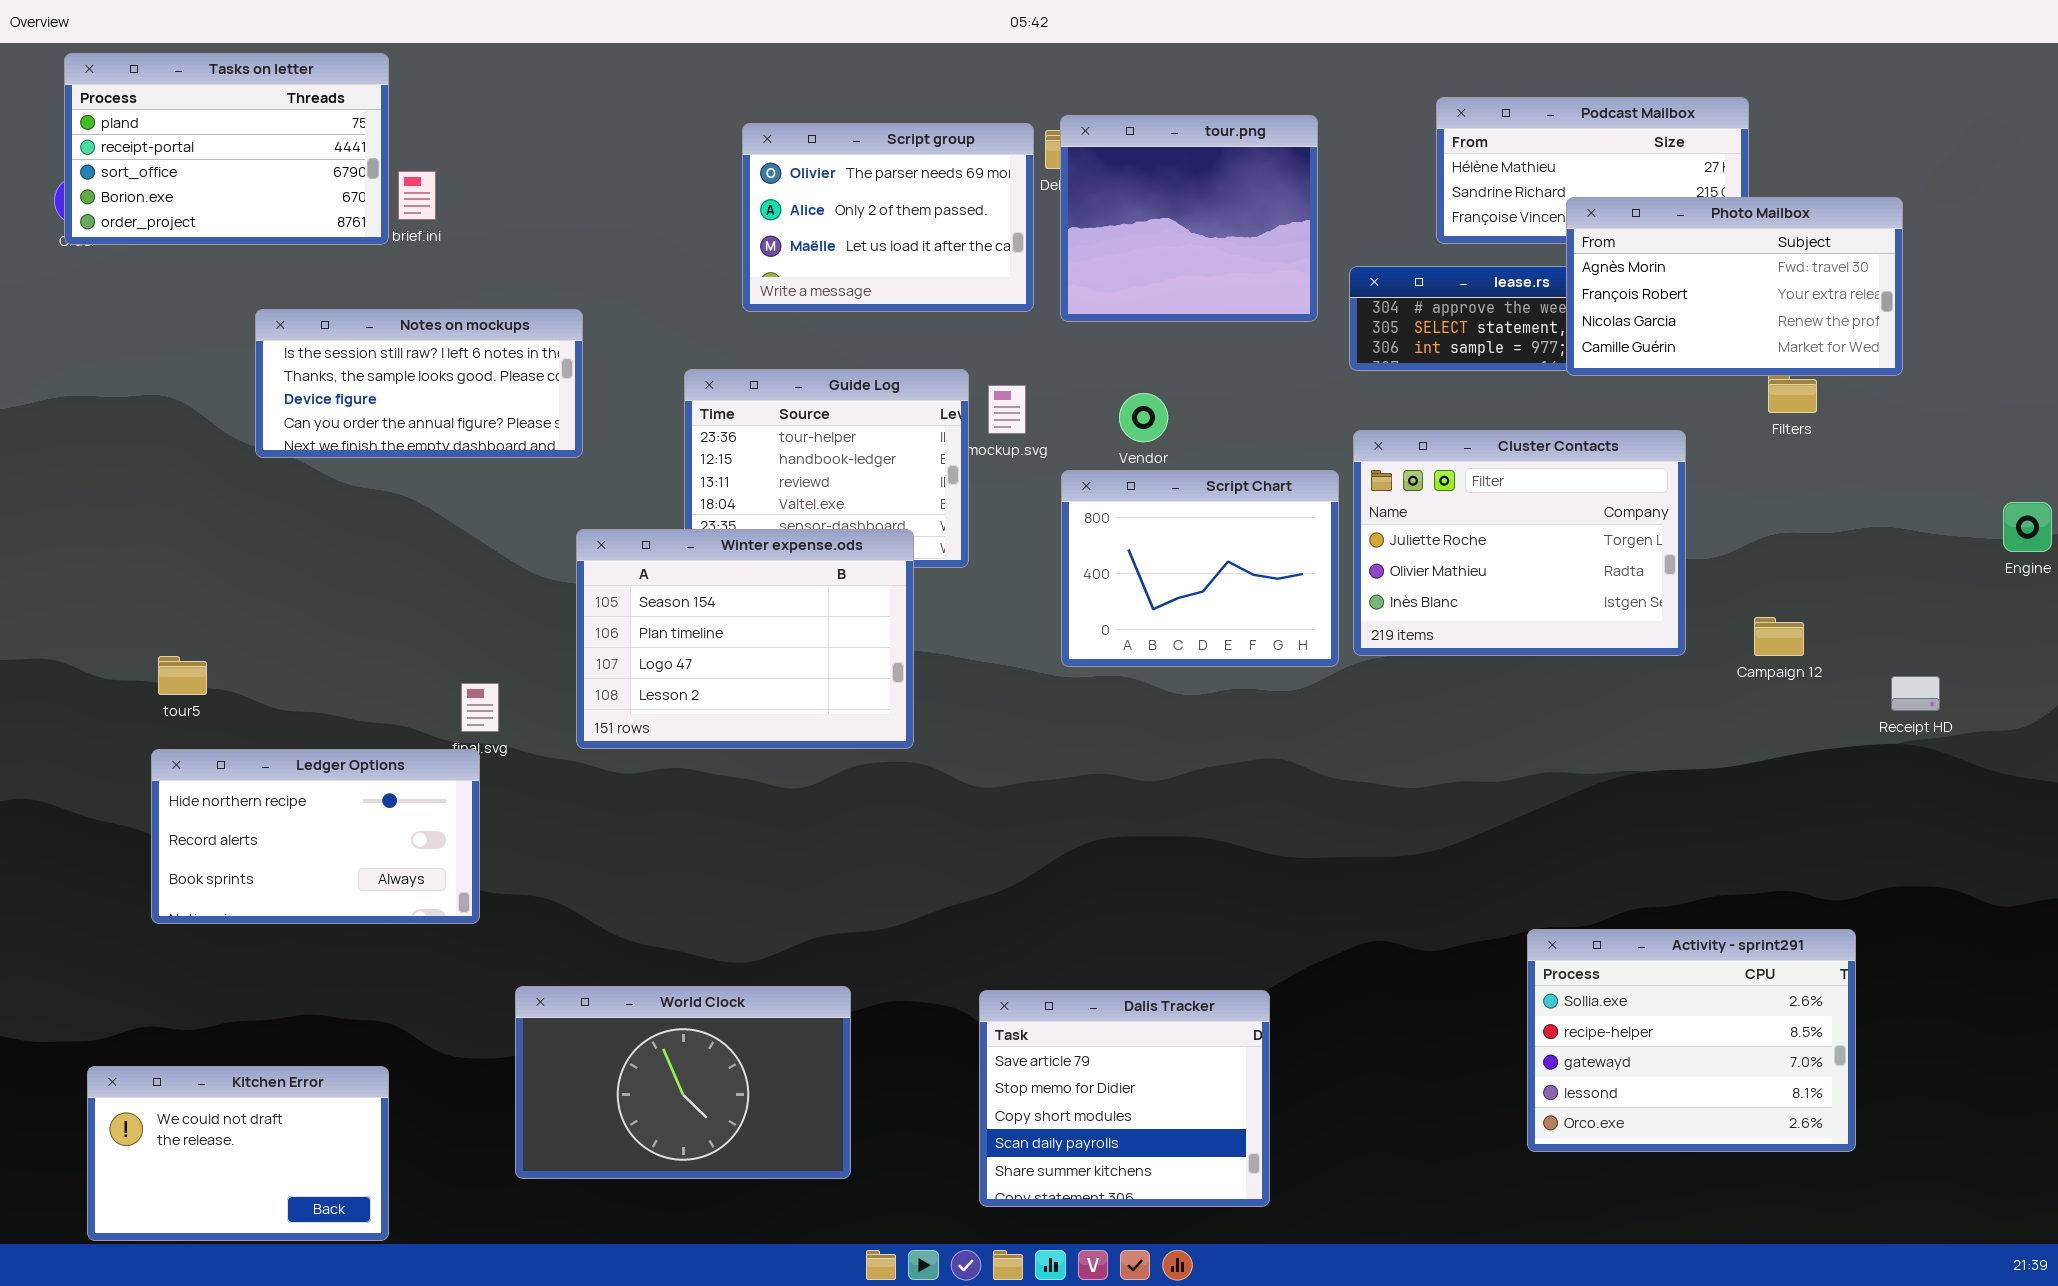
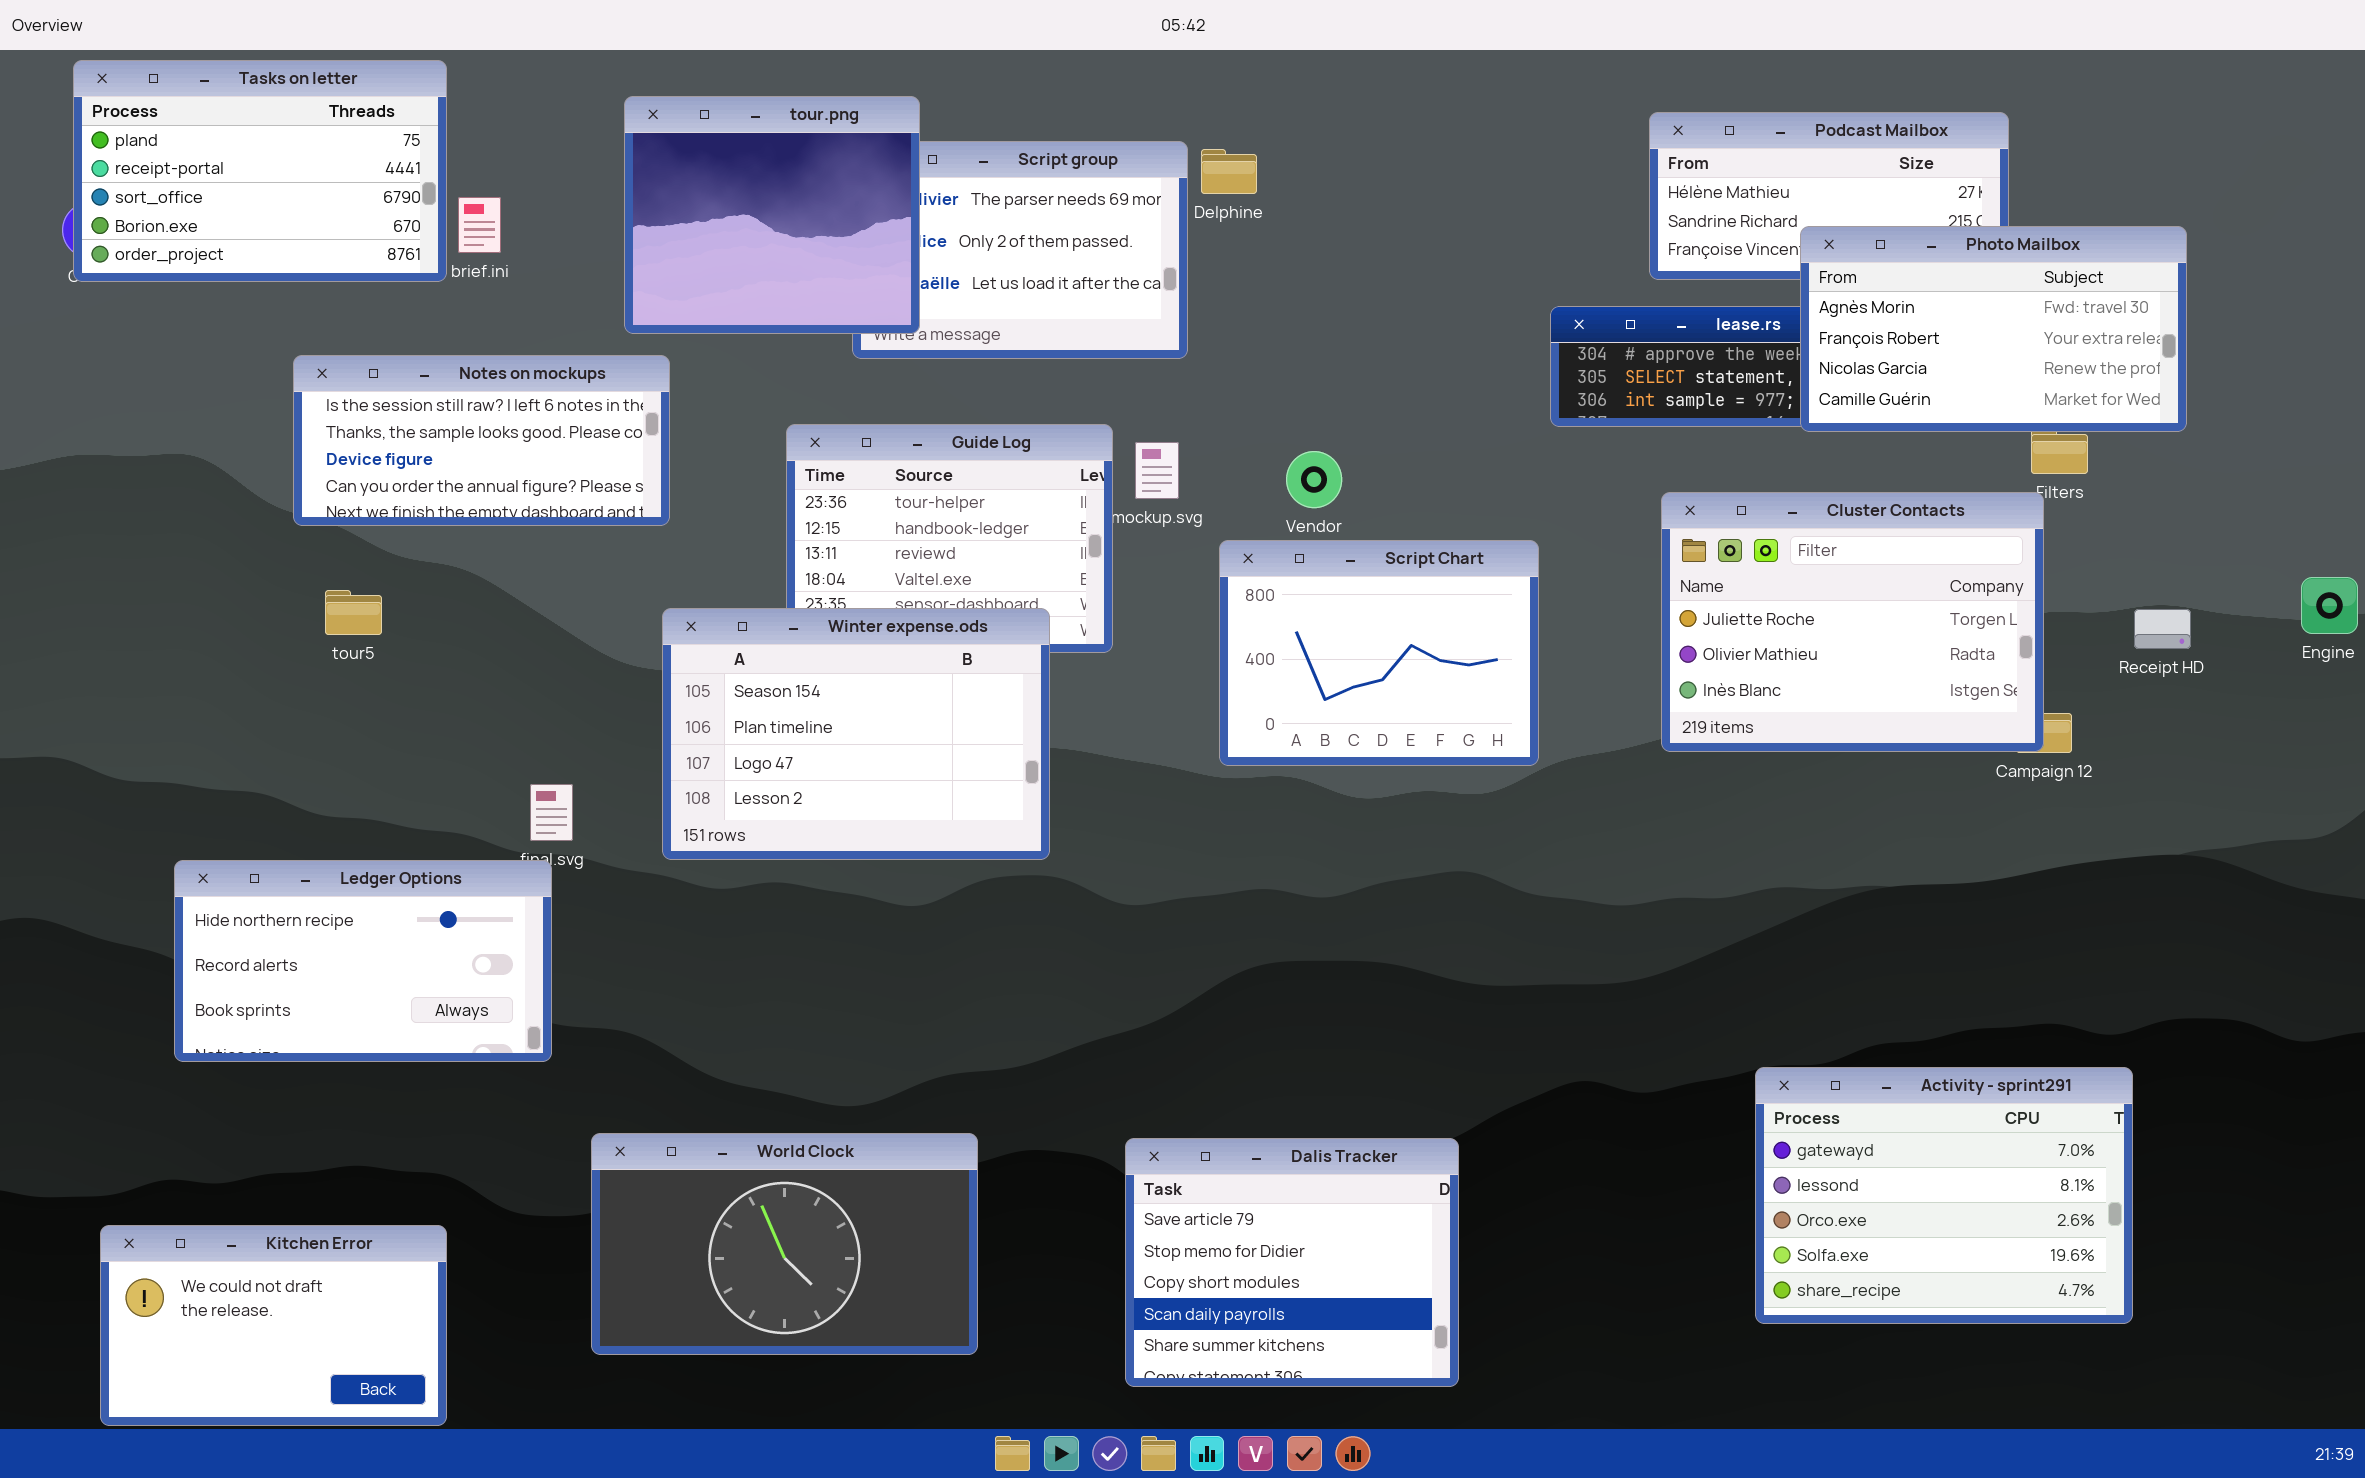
tour.png: [1060,115,1318,322] -> [624,96,920,334], moved
Cluster Contacts: [1353,430,1686,656] -> [1661,492,2044,752], moved
tour5: [158,656,207,695] -> [325,590,382,635], moved
Receipt HD: [1891,676,1940,711] -> [2134,609,2191,649], moved
Activity - sprint291: [1527,929,1856,1152] -> [1755,1067,2133,1324], scrolled down 2 rows

